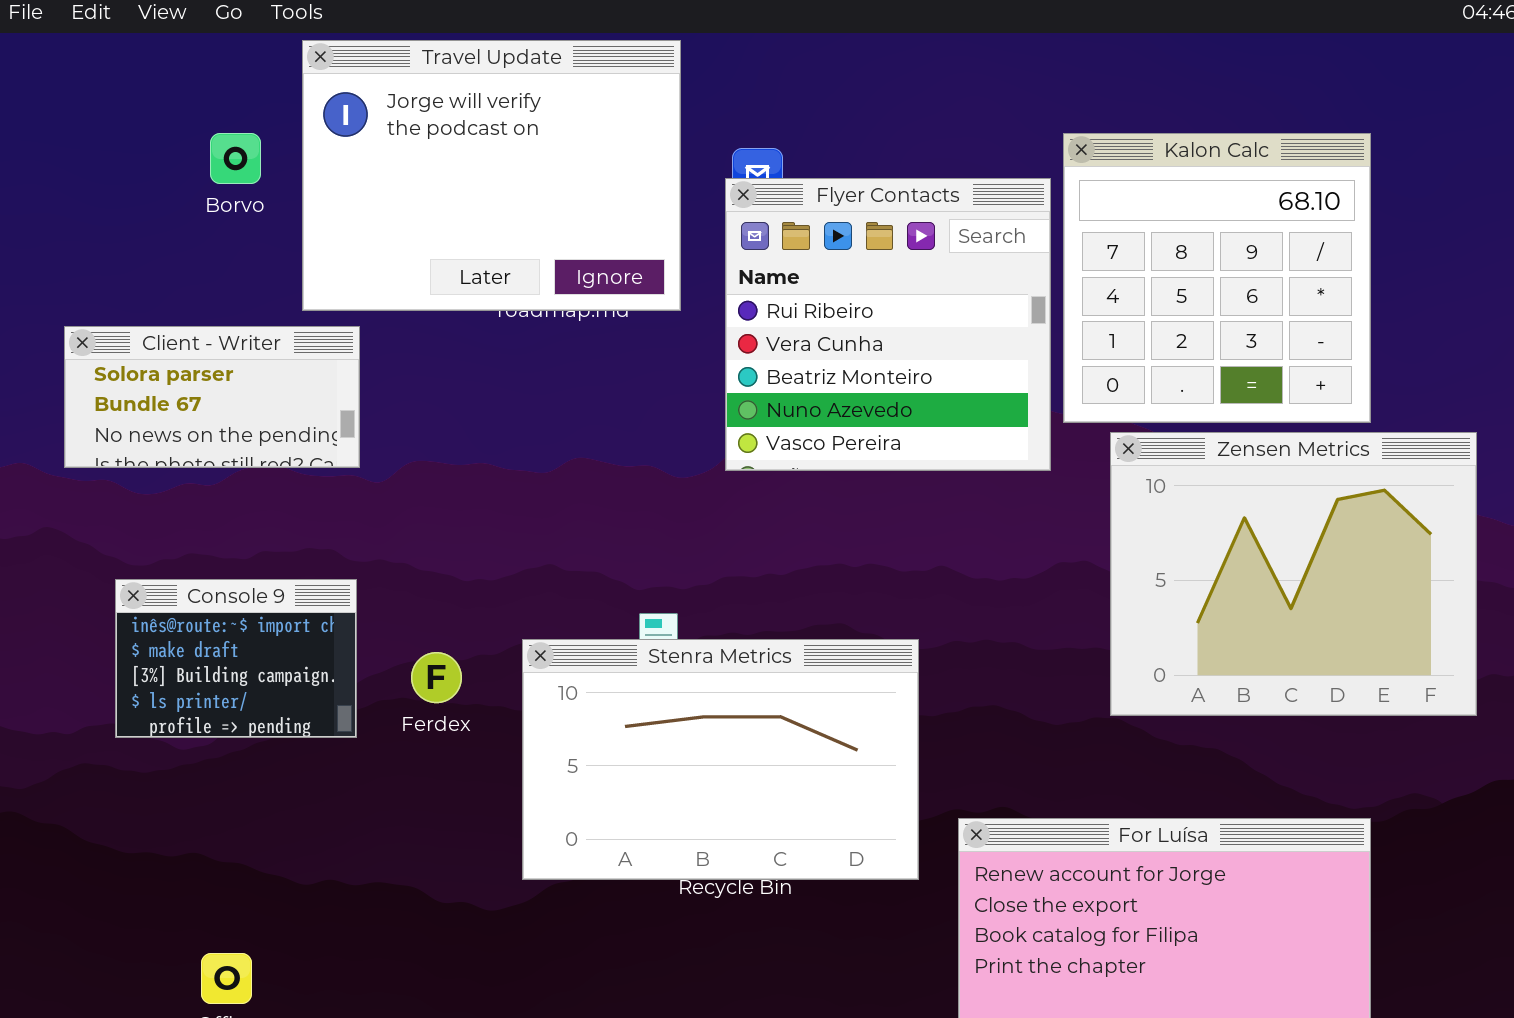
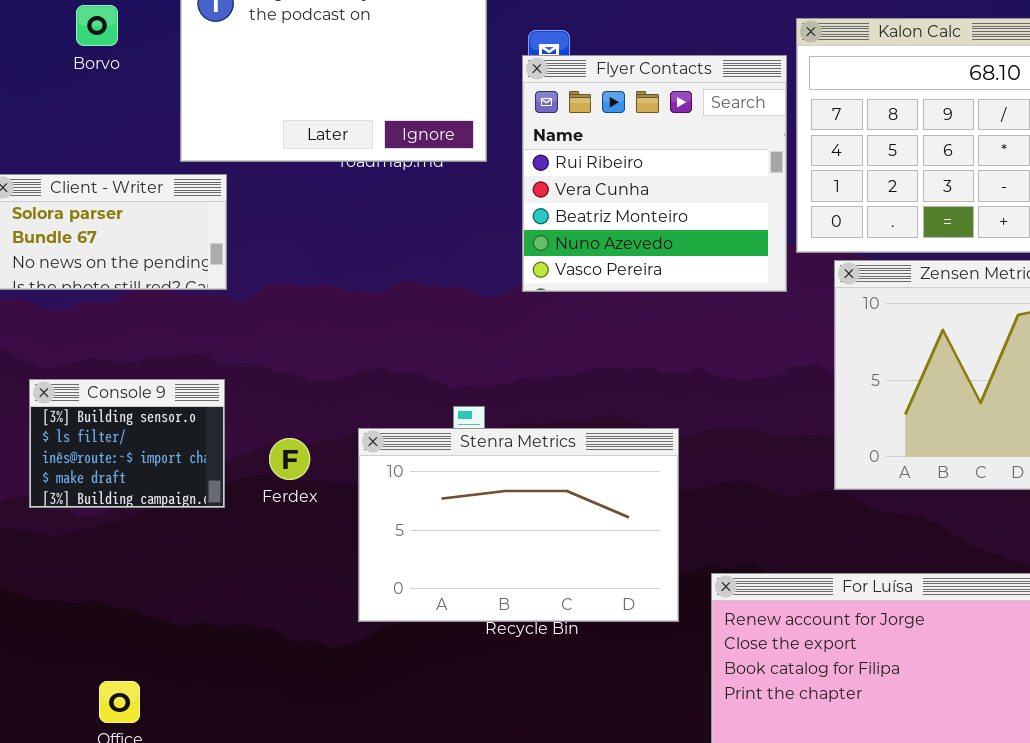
Borvo: [210,133,261,184] -> [76,5,118,46], moved
Console 9: [115,579,357,738] -> [29,379,225,508], scrolled up 2 rows

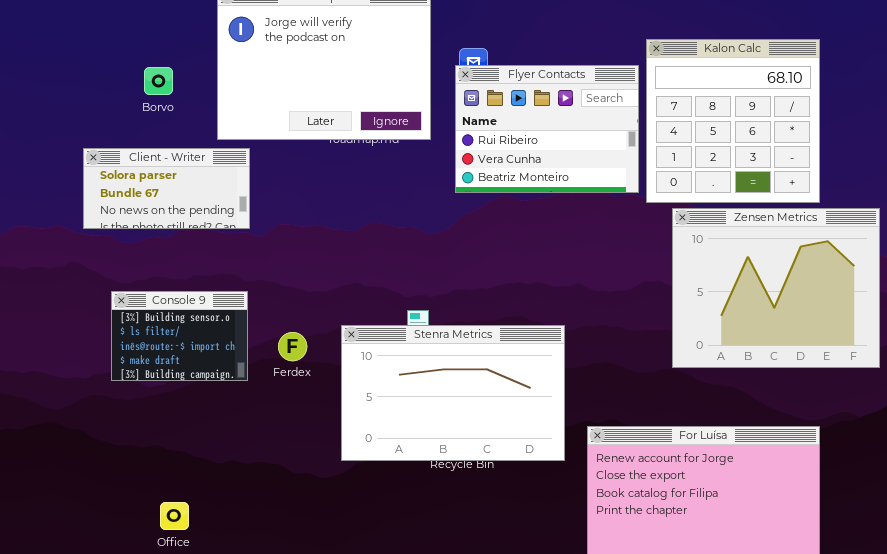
Borvo: [76,5,118,46] -> [144,67,173,95], moved
Flyer Contacts: [522,55,787,292] -> [455,65,639,193], resized

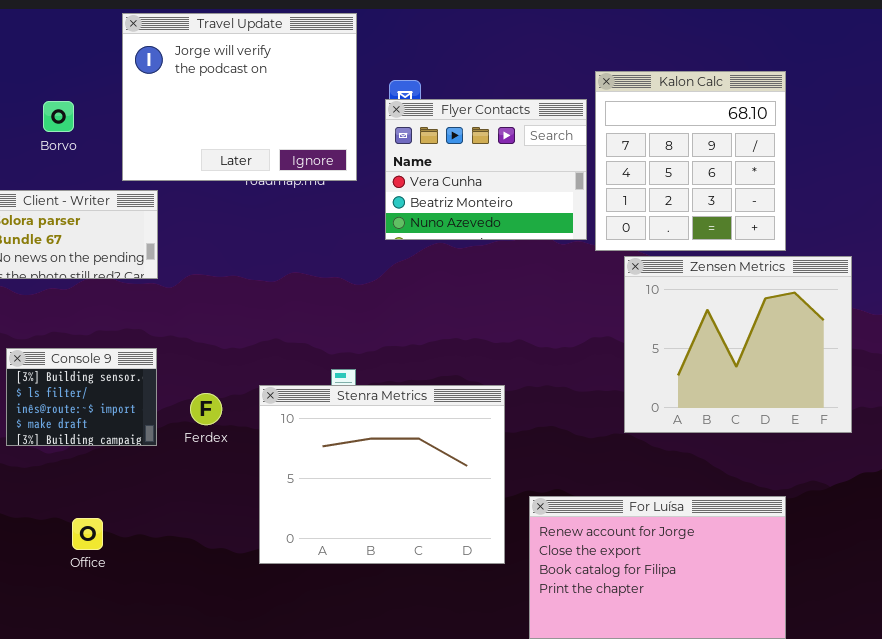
Flyer Contacts: [455,65,639,193] -> [385,99,587,240], scrolled down 1 row
Stenra Metrics: [341,325,565,461] -> [259,385,505,564], resized
Office: [160,502,189,530] -> [72,518,103,550], moved

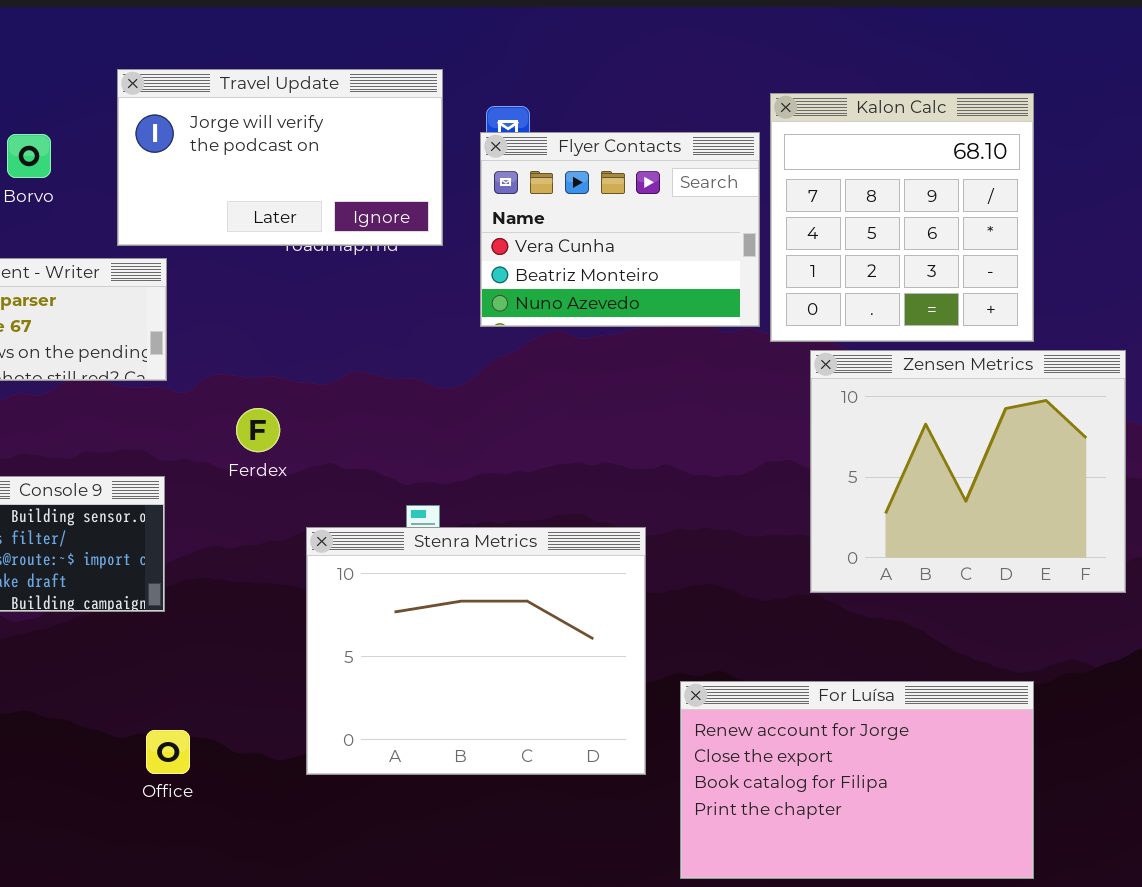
Travel Update: [122,13,357,181] -> [117,69,443,246], resized
Ferdex: [190,393,222,425] -> [236,408,280,452], moved
Office: [72,518,103,550] -> [146,730,190,774], moved

